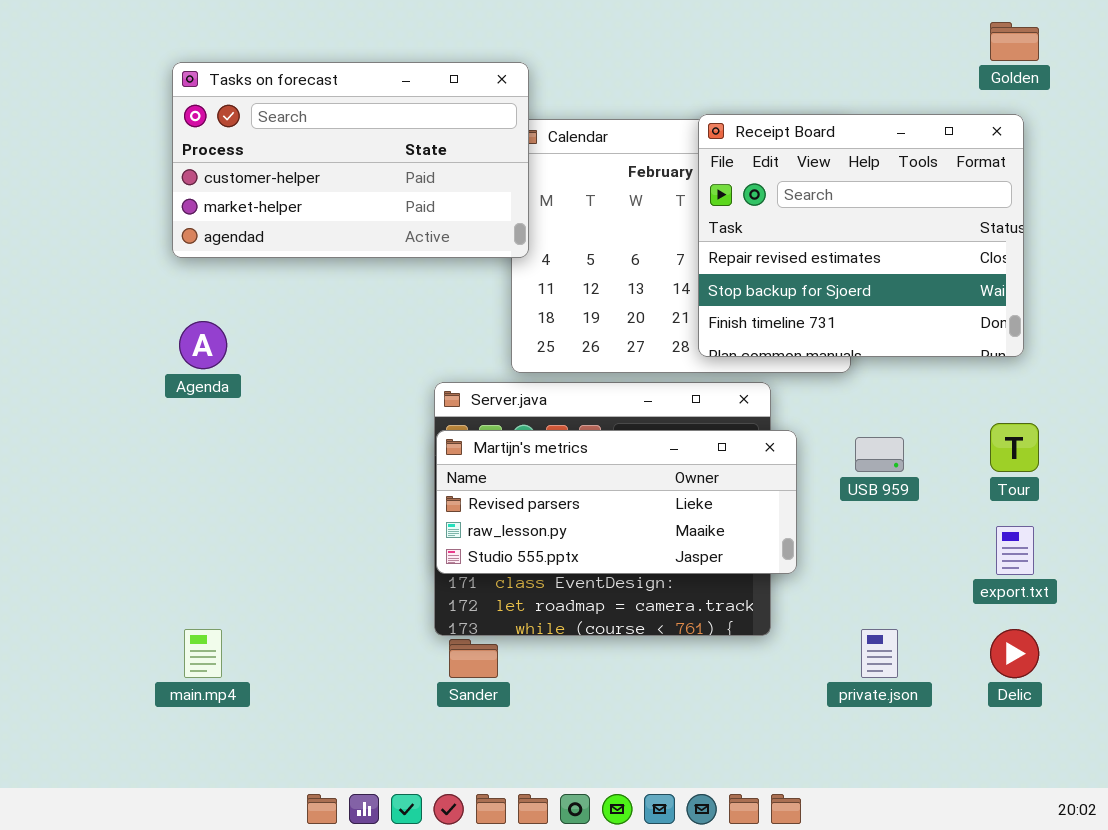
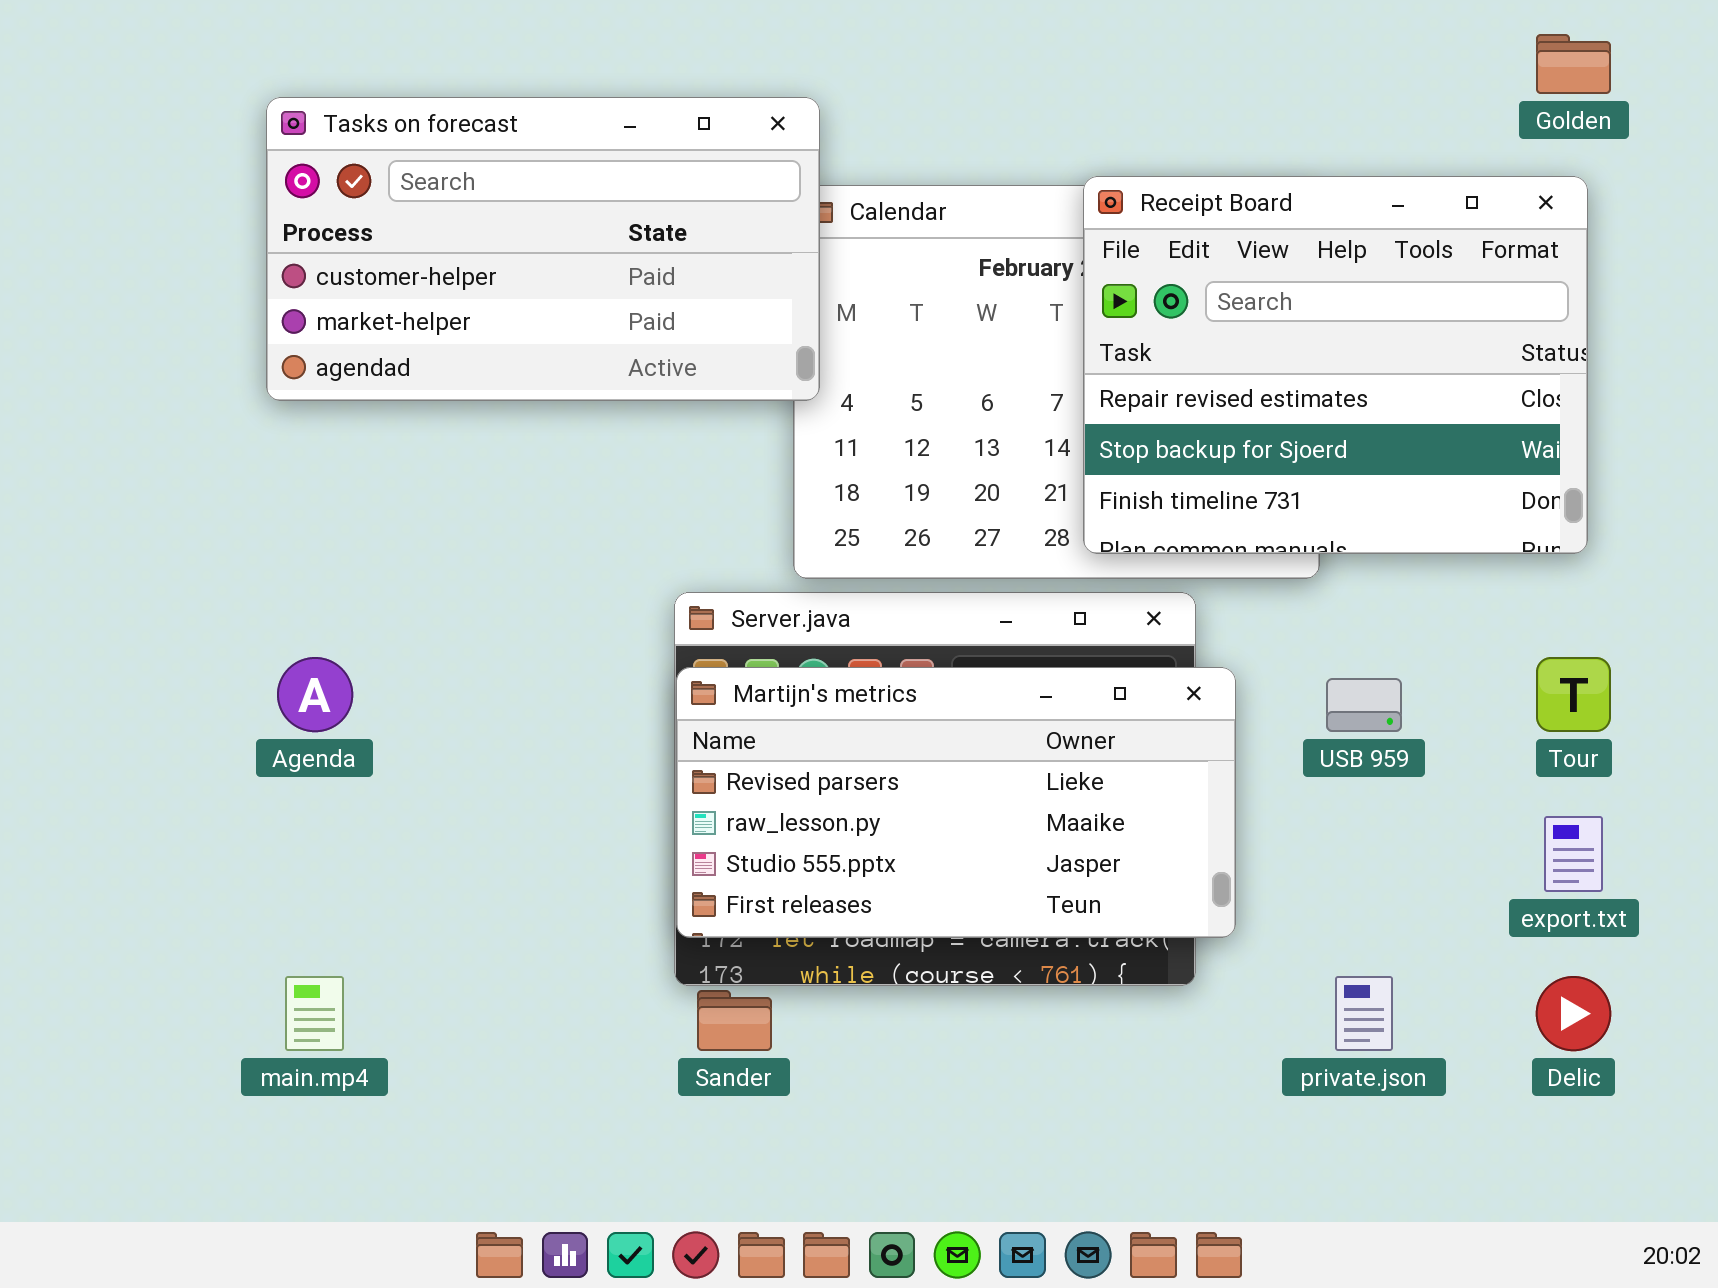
Agenda: [179,321,227,369] -> [277,657,353,732], moved
Martijn's metrics: [436,430,797,574] -> [676,667,1236,938], resized

